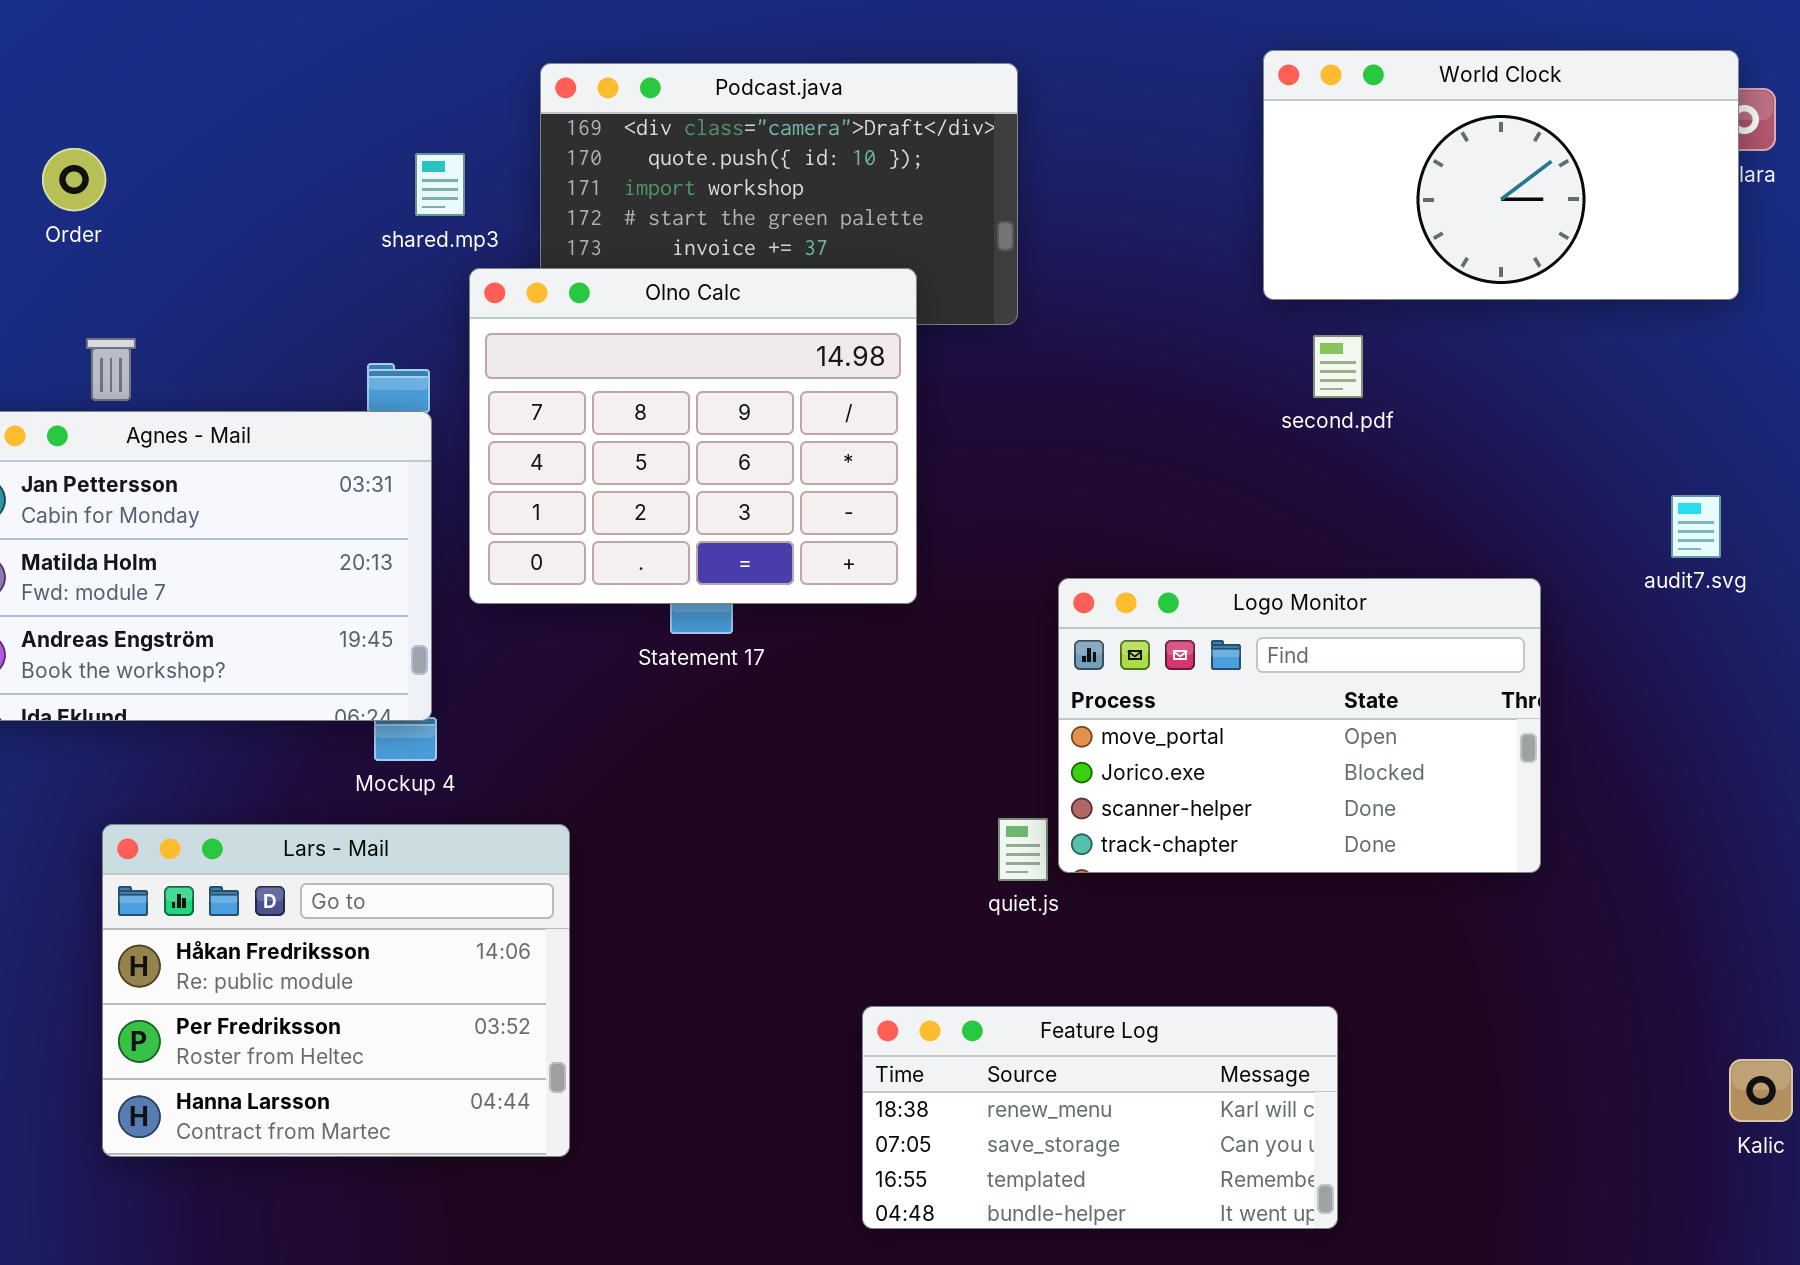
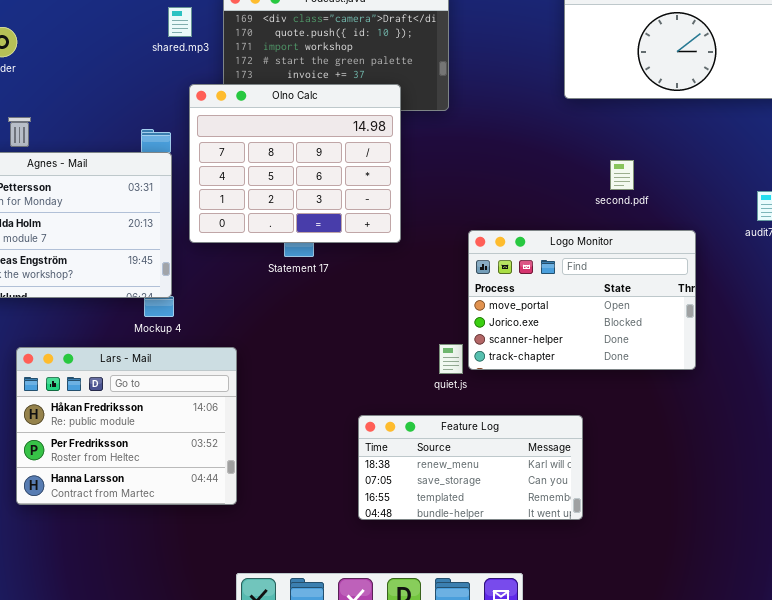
shared.mp3: [415,153,465,216] -> [168,7,192,37], moved
second.pdf: [1313,335,1363,398] -> [610,160,634,190], moved
Feature Log: [862,1006,1338,1229] -> [358,415,583,520], moved

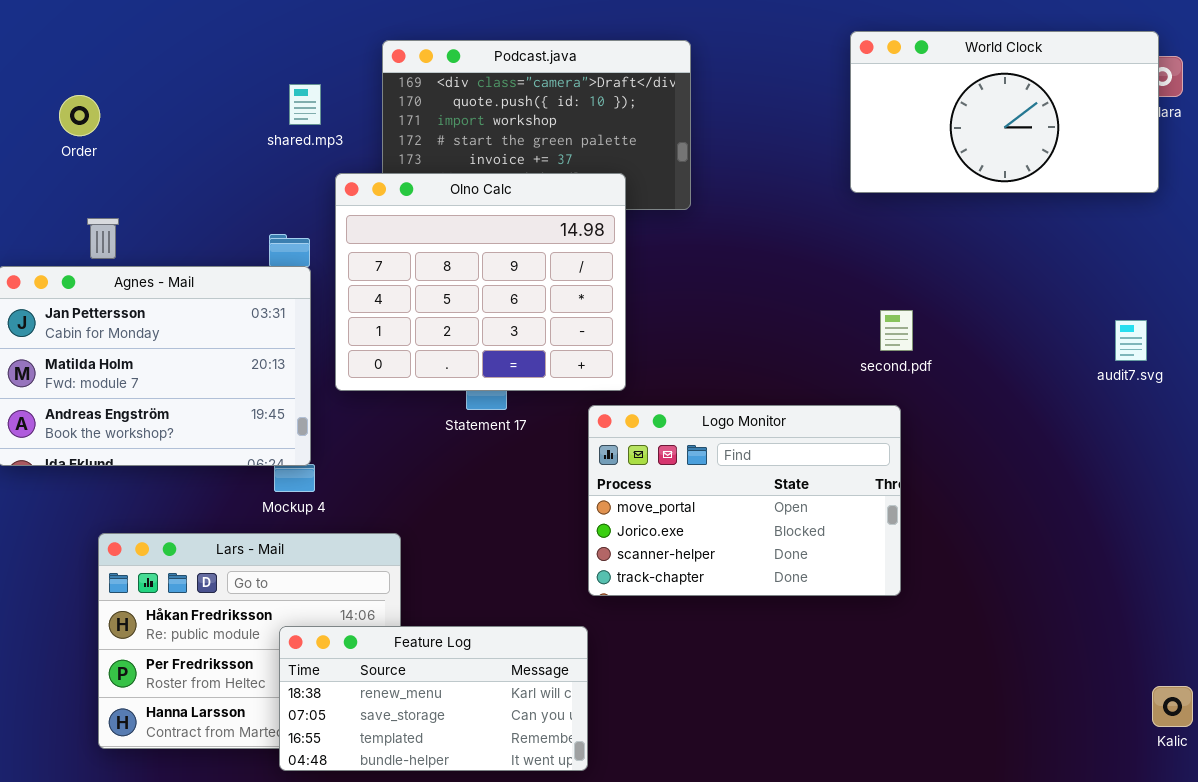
shared.mp3: [168,7,192,37] -> [289,84,321,125], moved
second.pdf: [610,160,634,190] -> [880,310,913,351], moved
Logo Monitor: [468,230,696,370] -> [588,405,901,596], moved
Feature Log: [358,415,583,520] -> [279,626,588,771], moved

